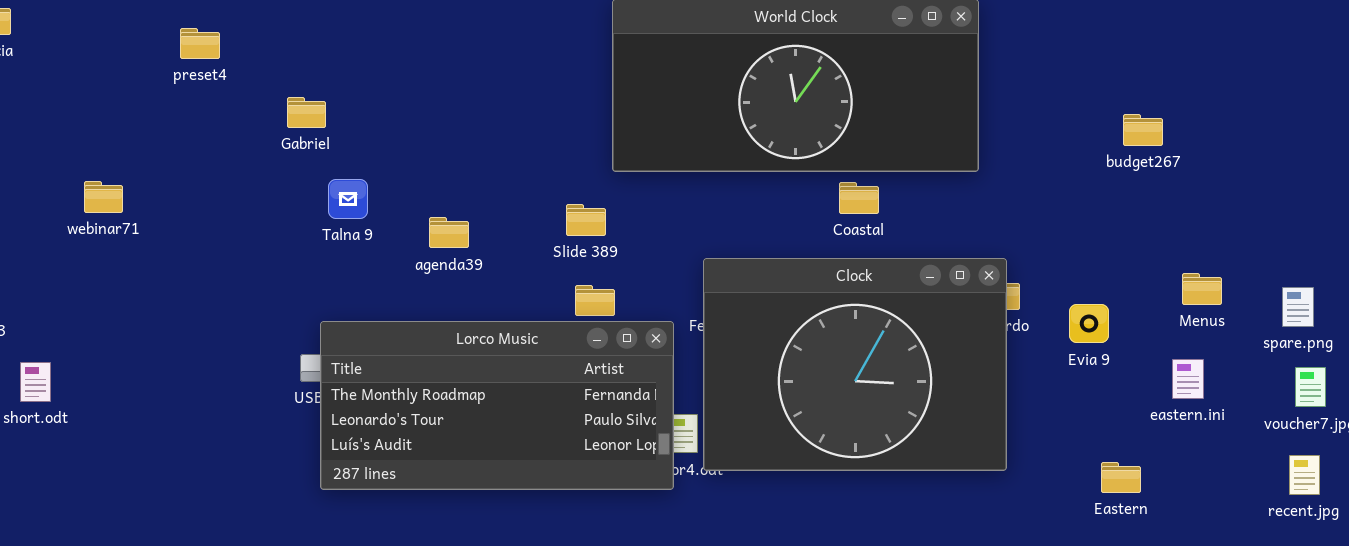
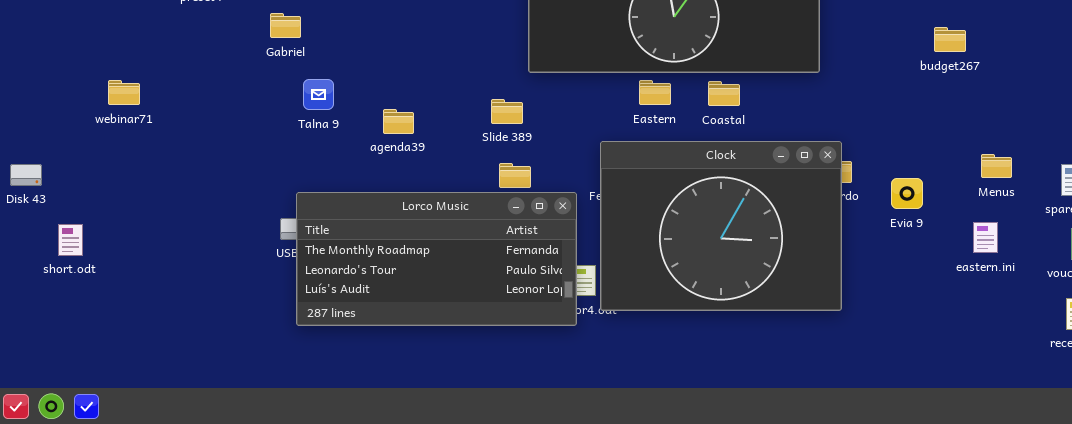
Eastern: [1101,462,1141,493] -> [639,80,671,105], moved

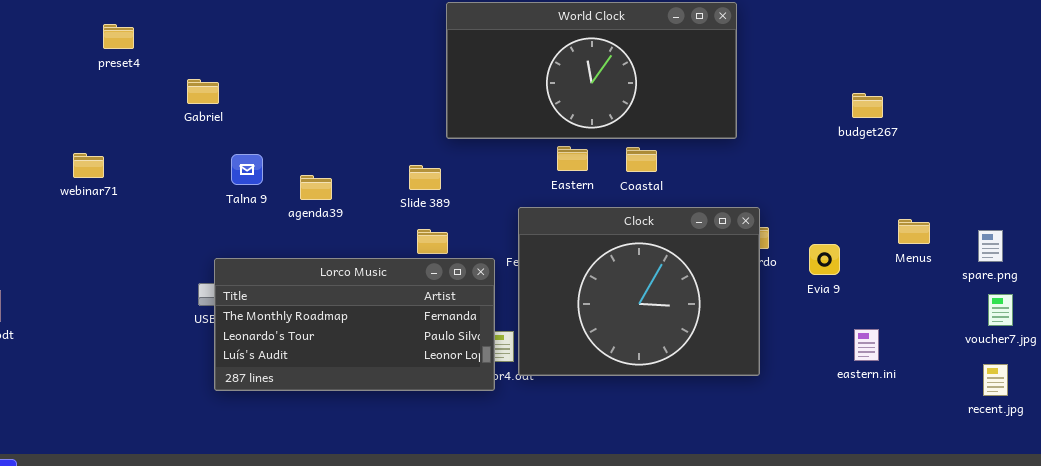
Talna 9: [303,79,334,110] -> [231,154,263,185], moved
webinar71: [108,80,140,105] -> [73,153,104,178], moved
eastern.ini: [973,222,998,253] -> [854,329,879,361], moved

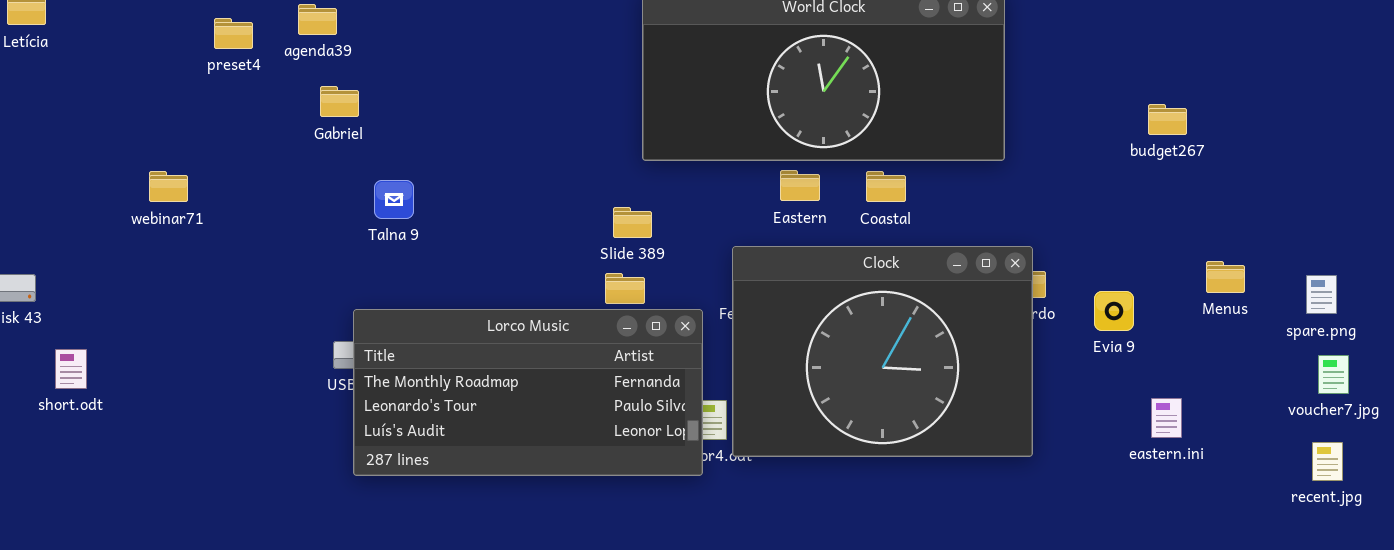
webinar71: [73,153,104,178] -> [149,171,188,202], moved
Slide 389: [409,165,441,190] -> [613,207,652,238], moved
agenda39: [300,175,332,200] -> [298,4,337,35], moved

